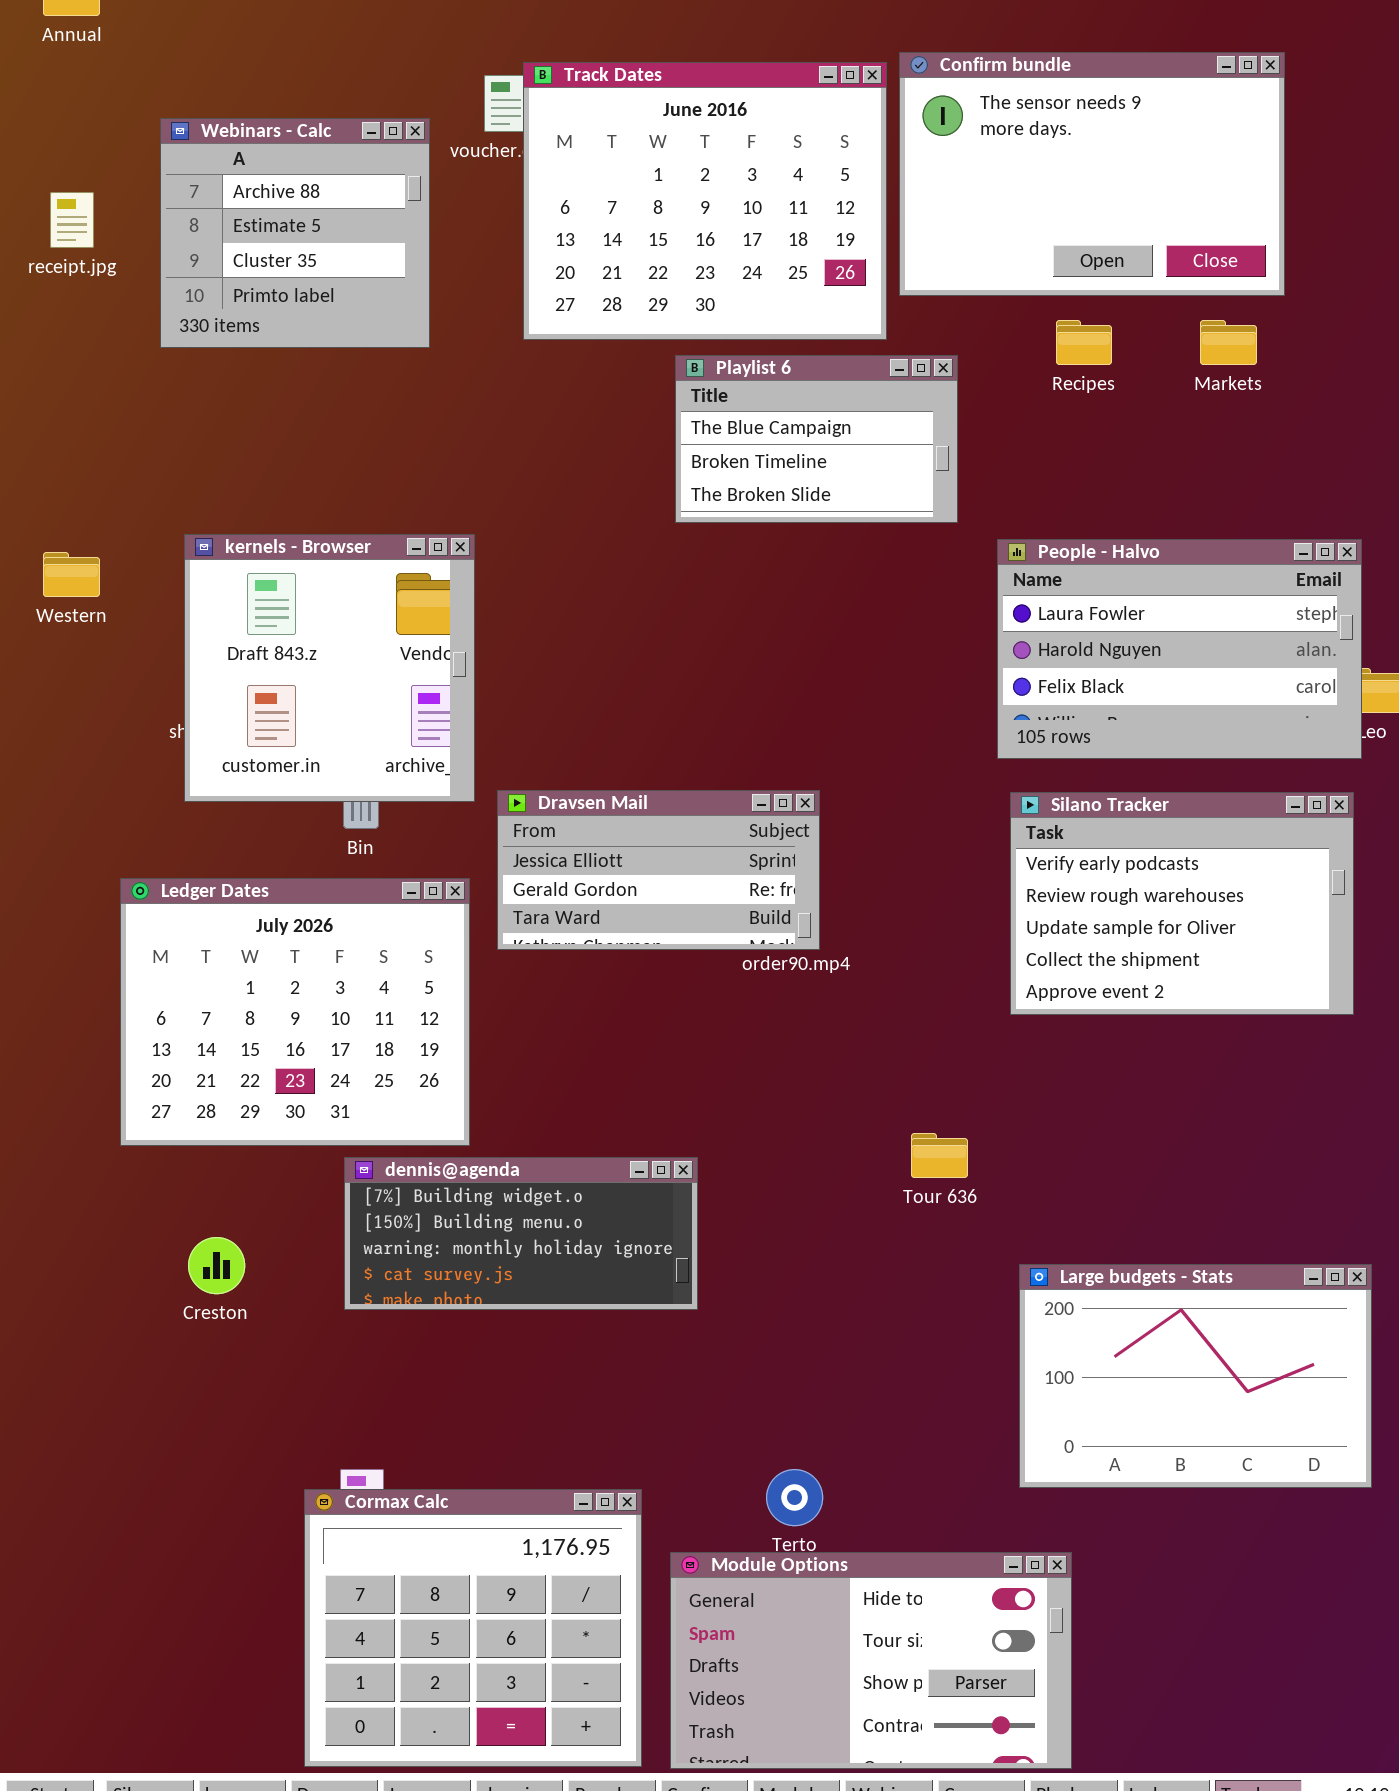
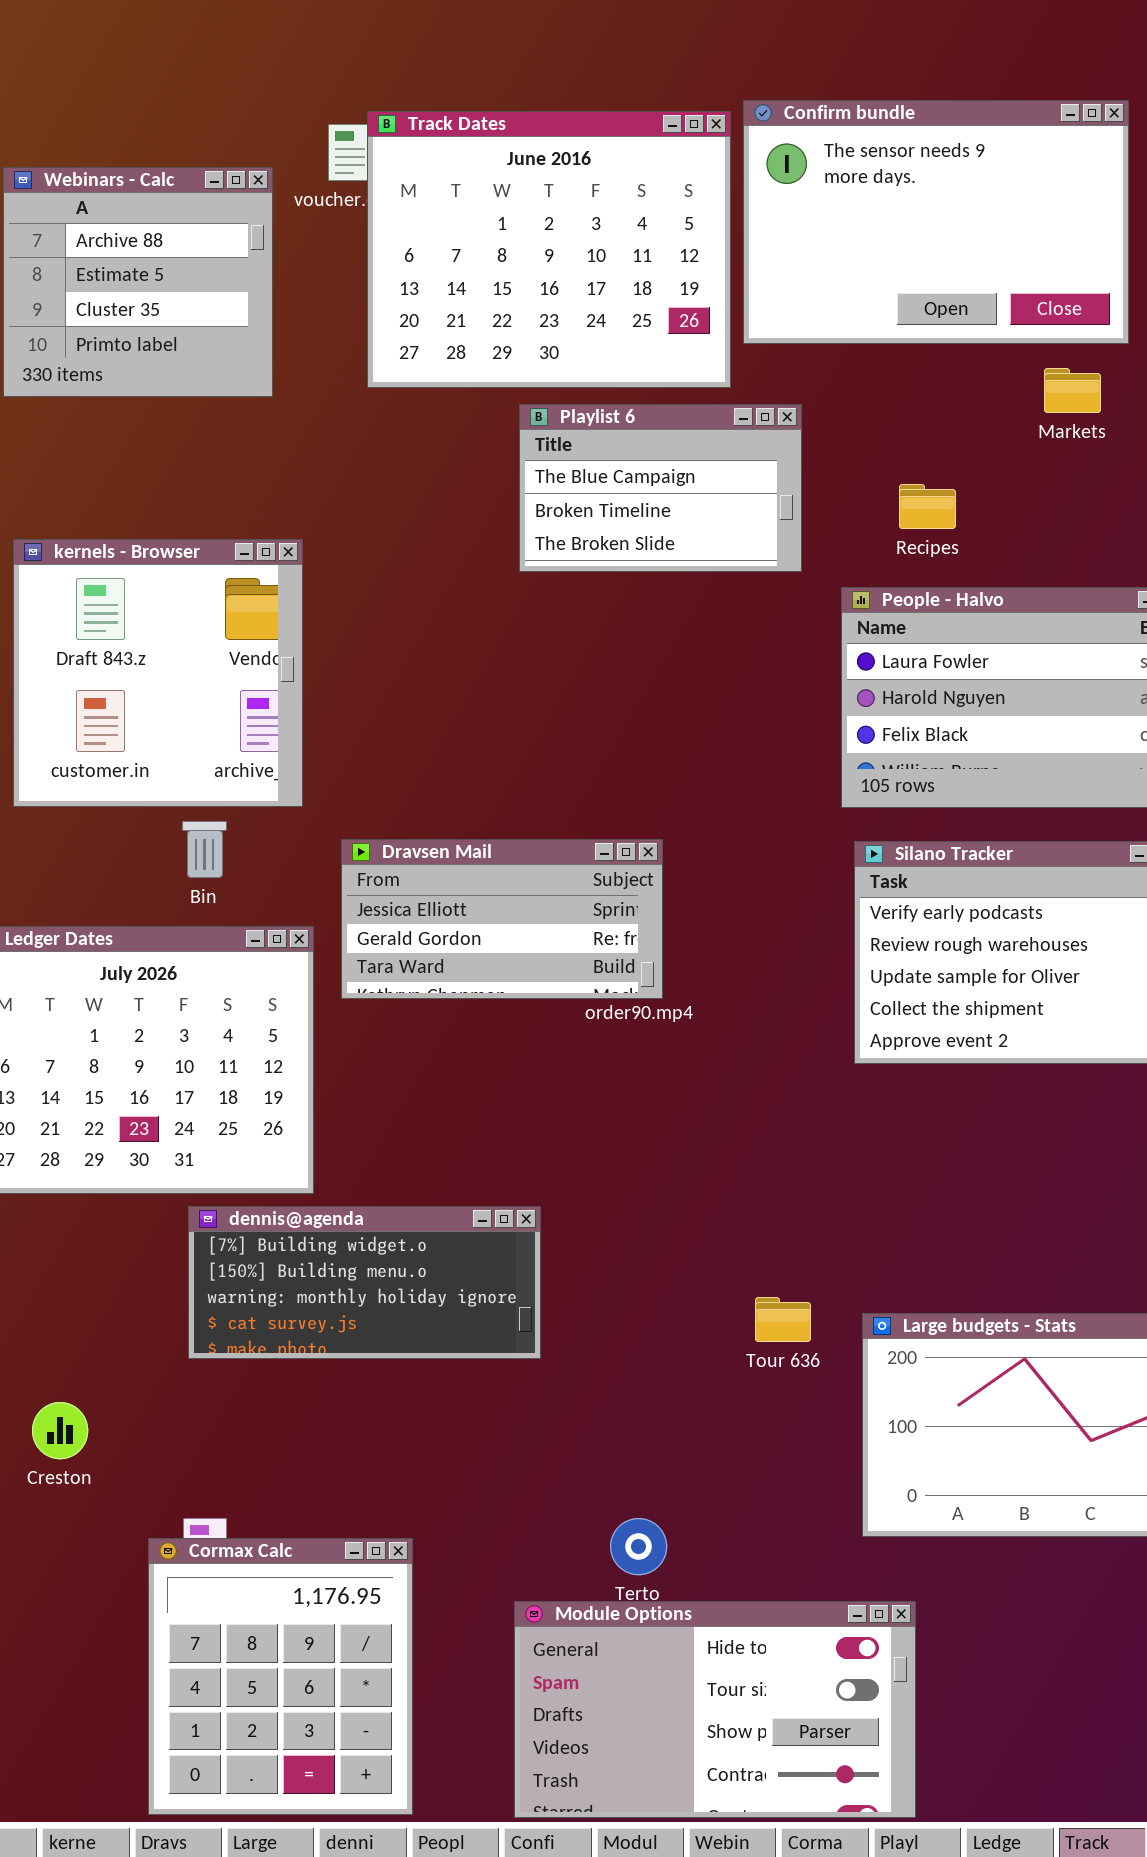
Recipes: [1056,320,1112,365] -> [899,484,956,529], moved
kernels - Browser: [184,534,475,802] -> [13,539,303,807], moved
Tour 636: [911,1133,968,1178] -> [755,1297,811,1342], moved
Creston: [188,1237,245,1294] -> [32,1402,88,1459], moved
Cormax Calc: [304,1489,642,1767] -> [148,1538,413,1815], resized

